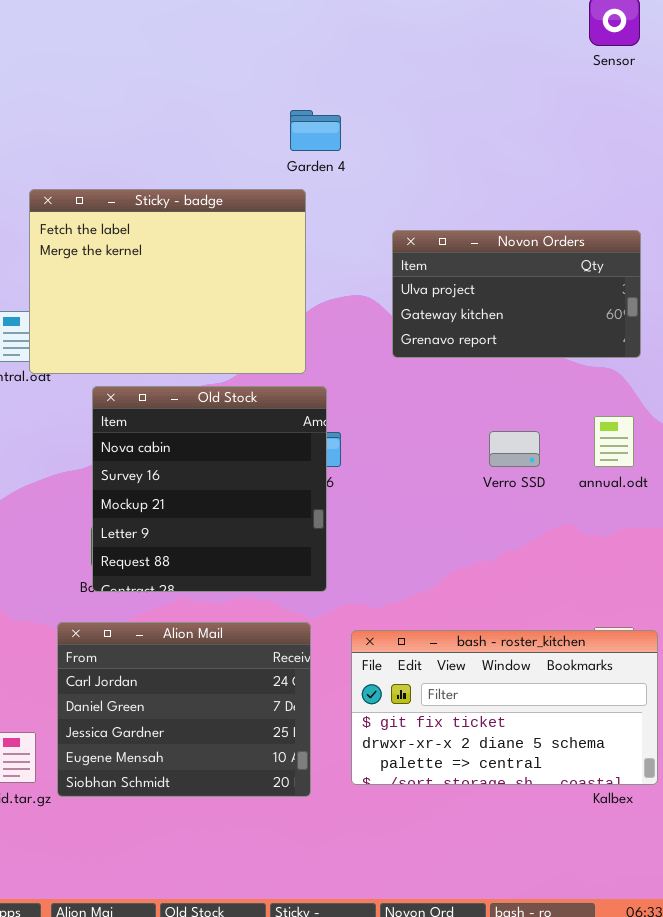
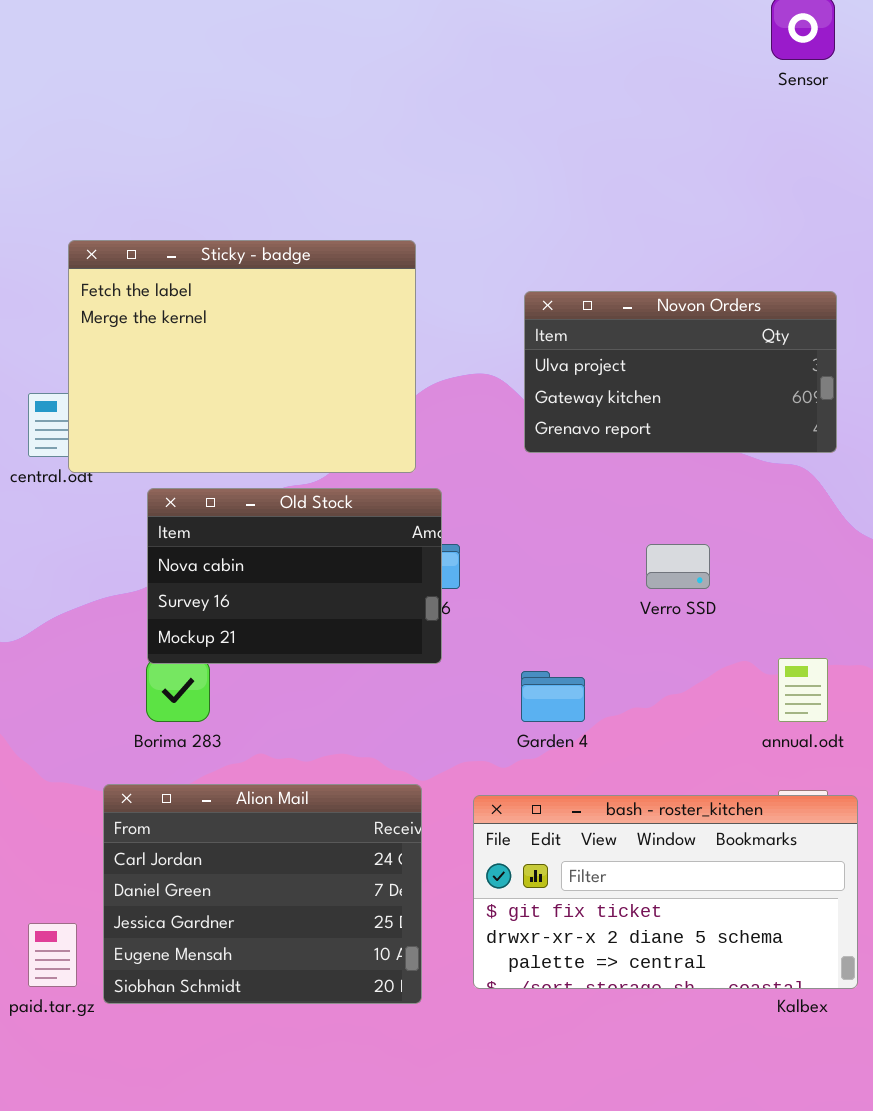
Garden 4: [290,110,341,151] -> [521,671,585,722], moved
Old Stock: [92,386,327,592] -> [147,488,442,664], resized
annual.odt: [594,416,634,467] -> [778,658,828,722], moved

